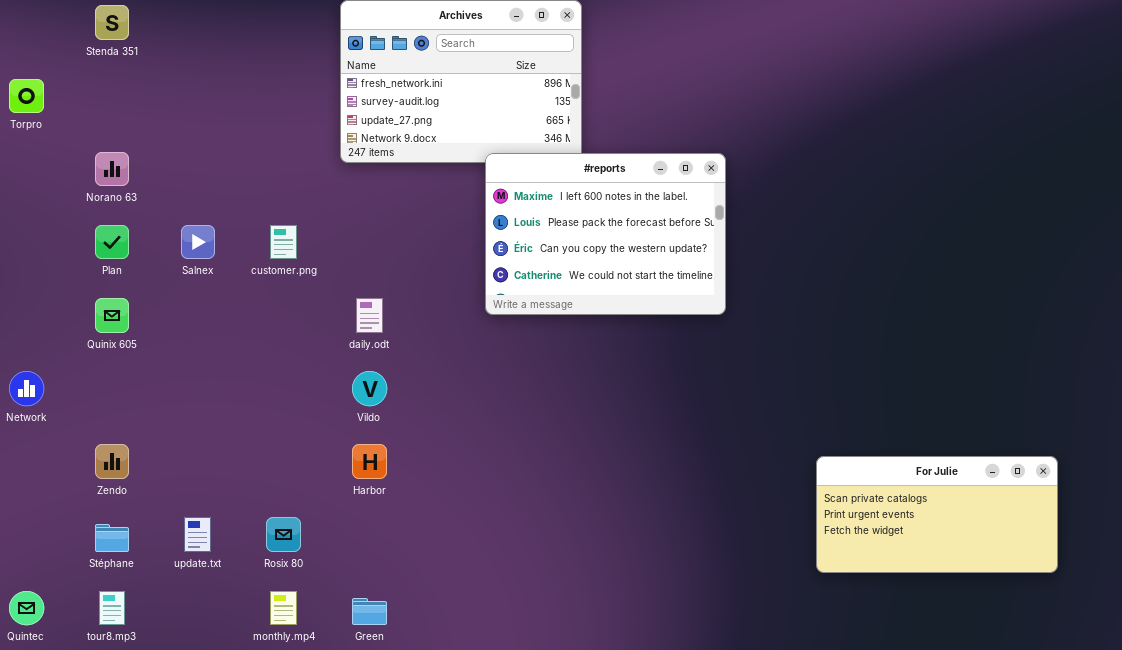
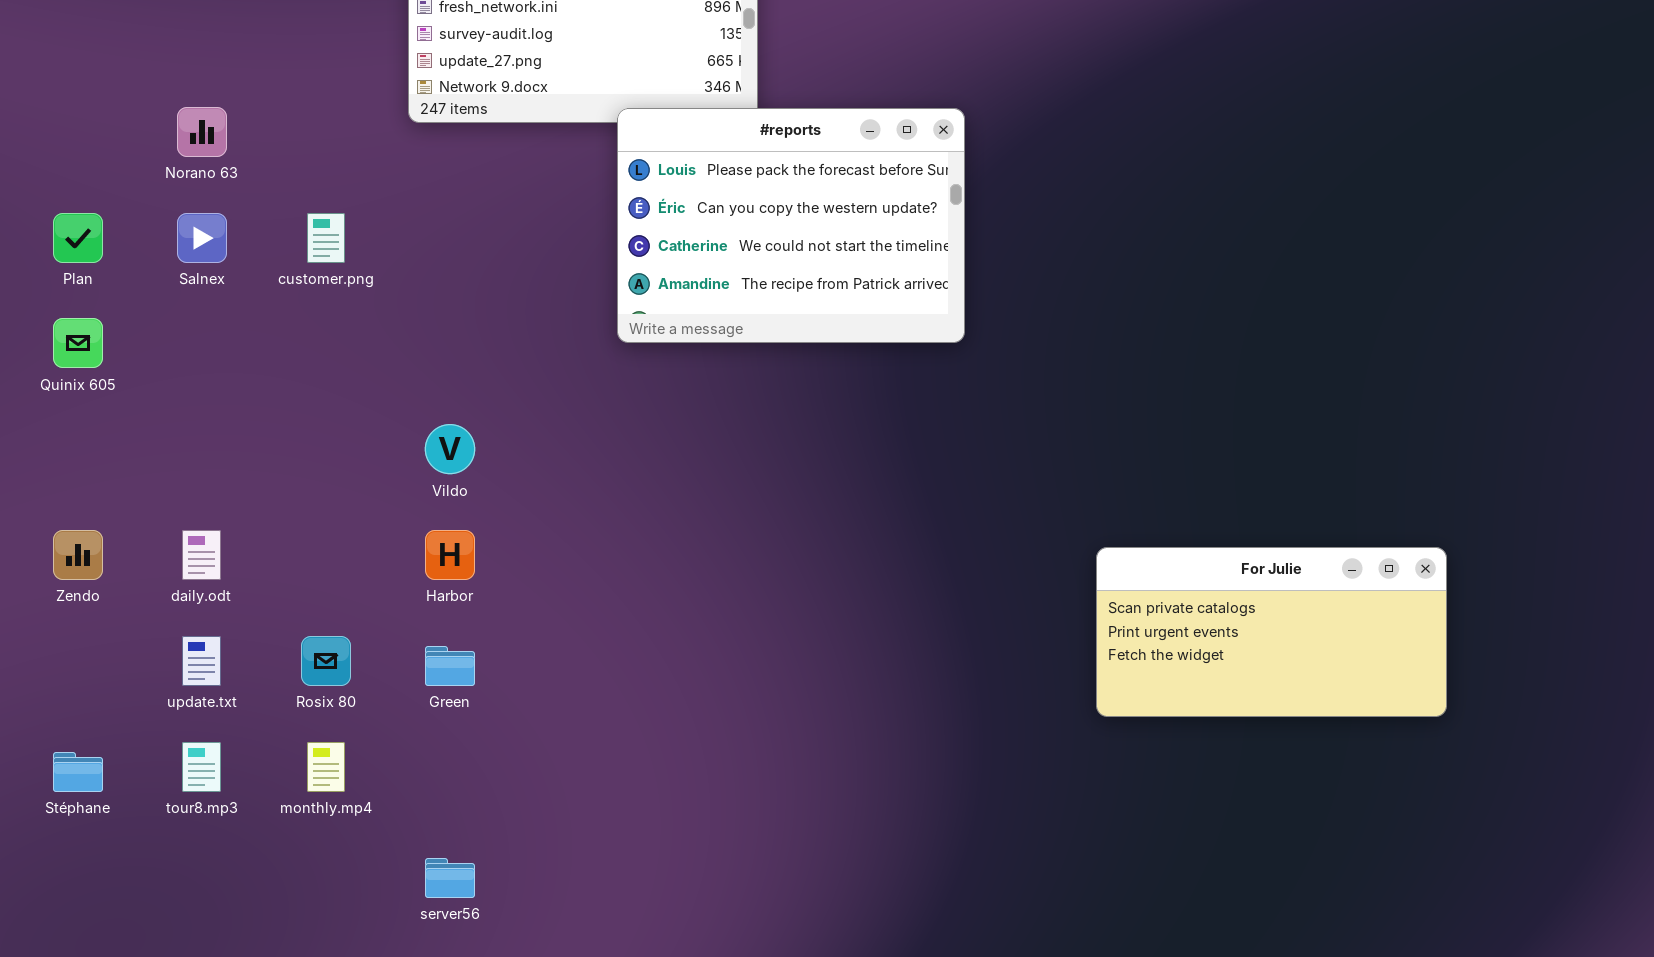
Norano 63: [95,152,129,186] -> [177,107,227,157], moved
#reports: [485,153,726,315] -> [617,108,965,343], scrolled down 1 row
daily.odt: [356,298,383,333] -> [182,530,221,580], moved
Stéphane: [95,524,129,552] -> [53,752,103,792], moved
tour8.mp3: [99,591,125,625] -> [182,742,221,792], moved
Green: [352,598,387,625] -> [425,646,475,686], moved

